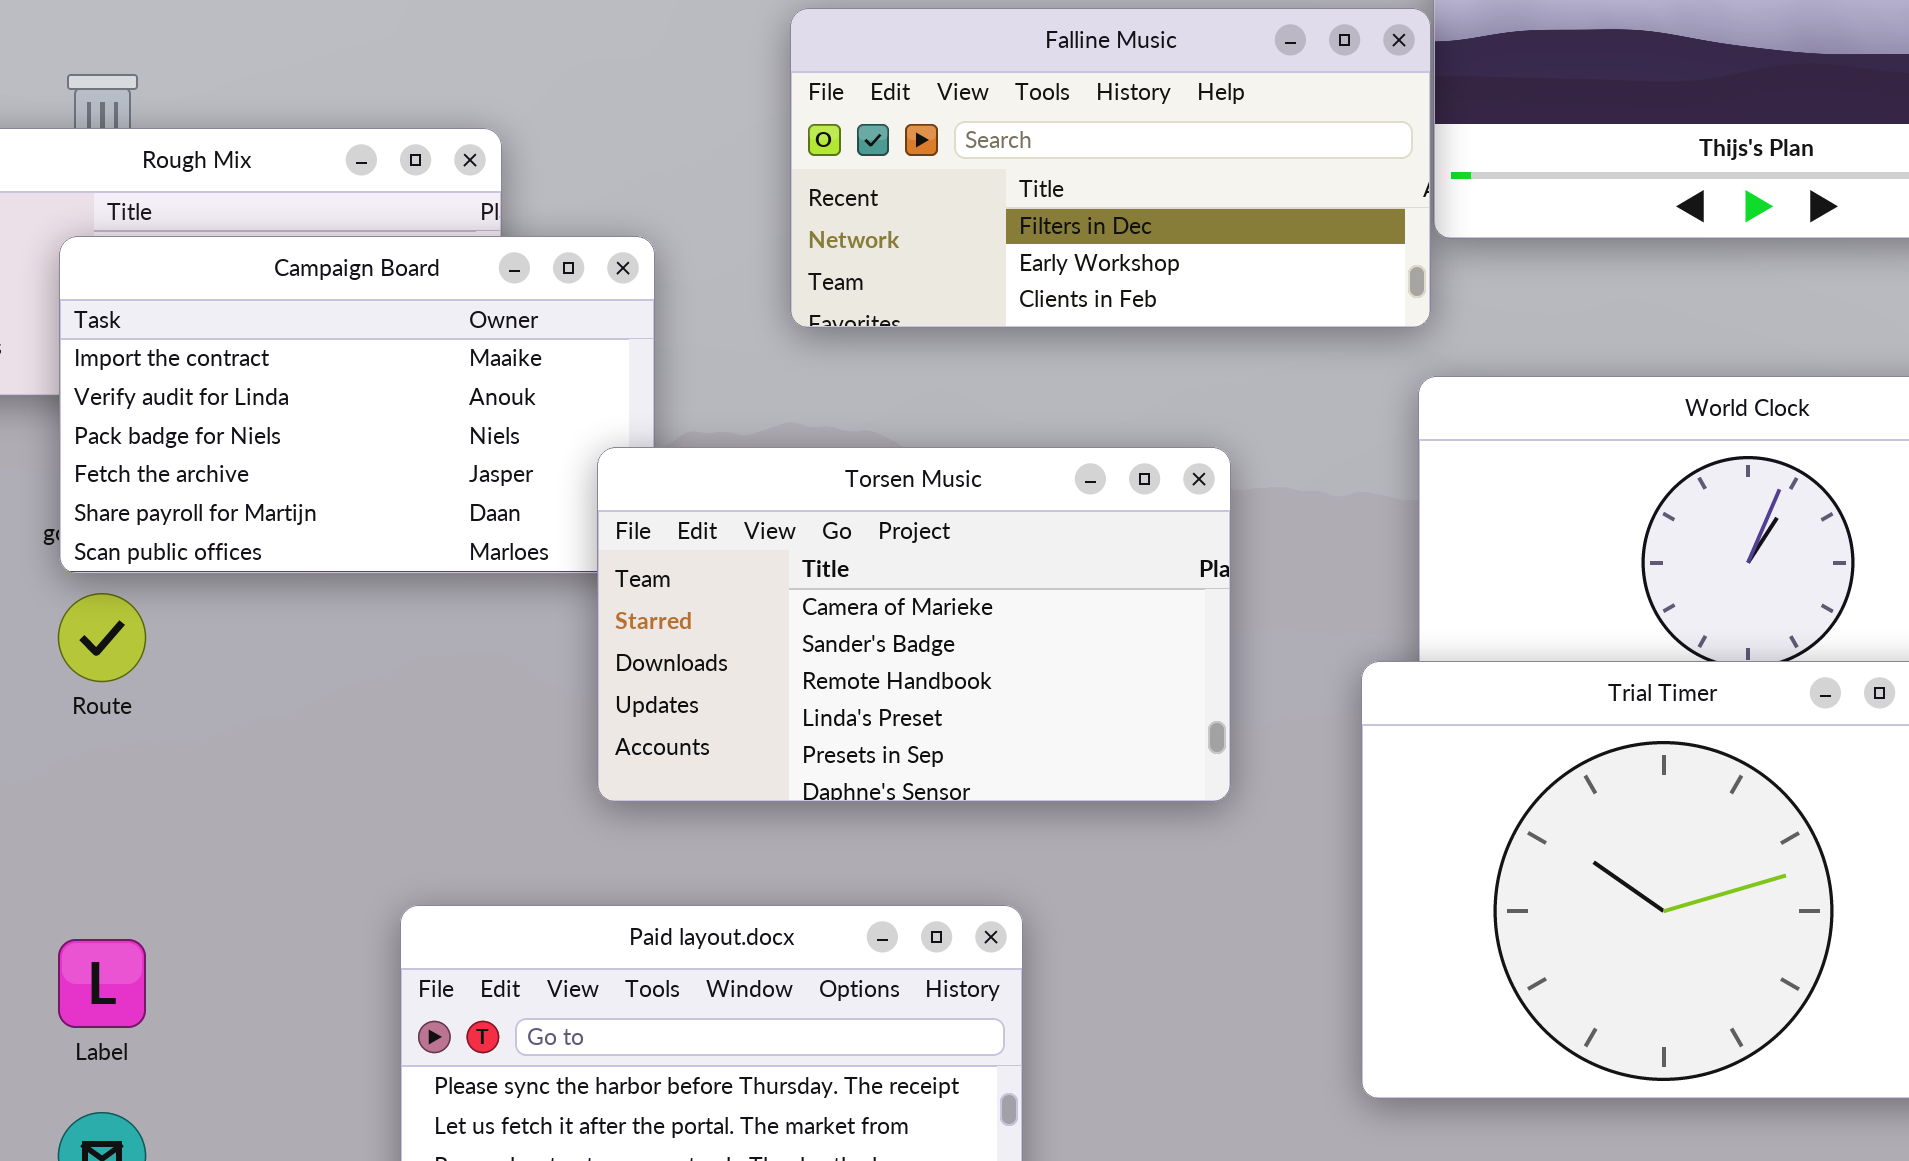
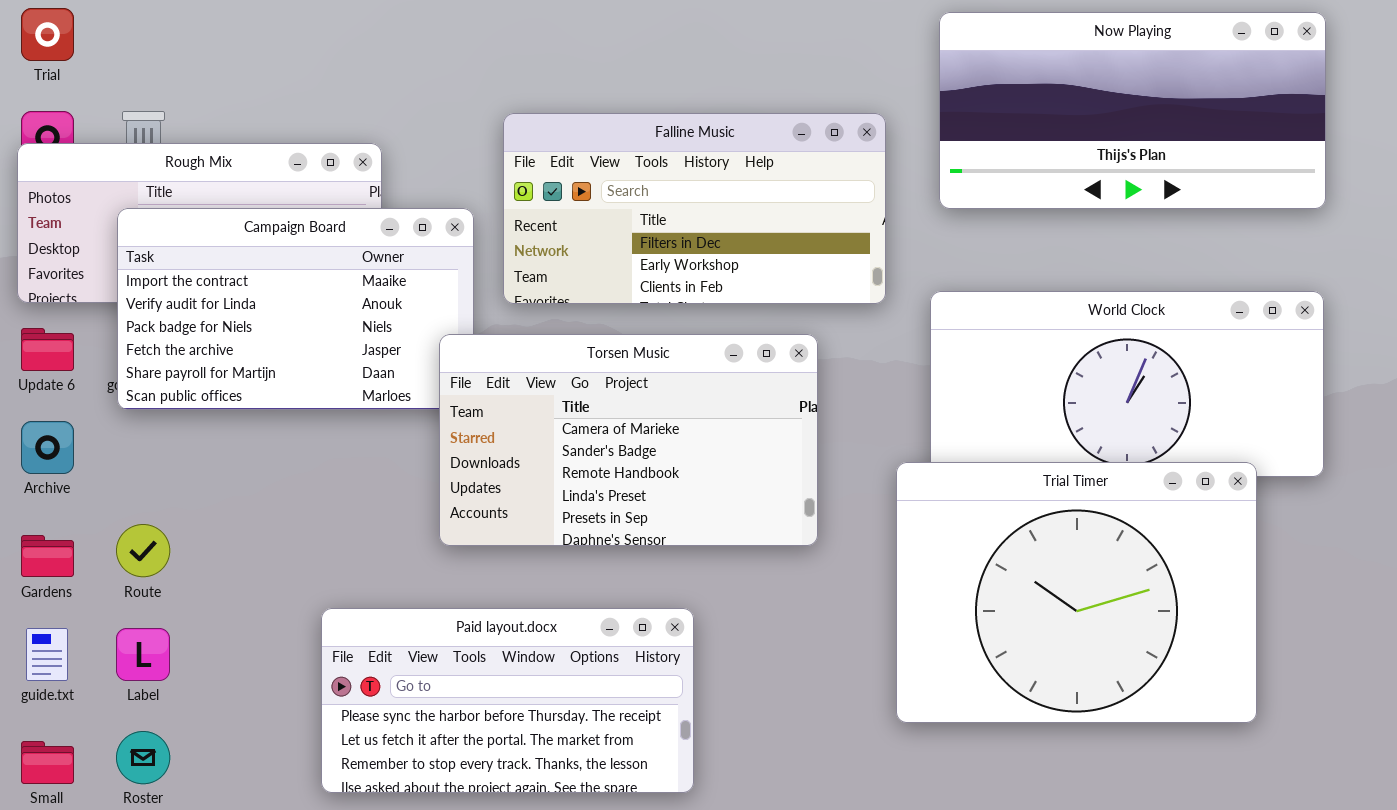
Falline Music: [790,8,1431,328] -> [503,113,886,304], moved
Route: [58,593,146,682] -> [116,524,170,577], moved

